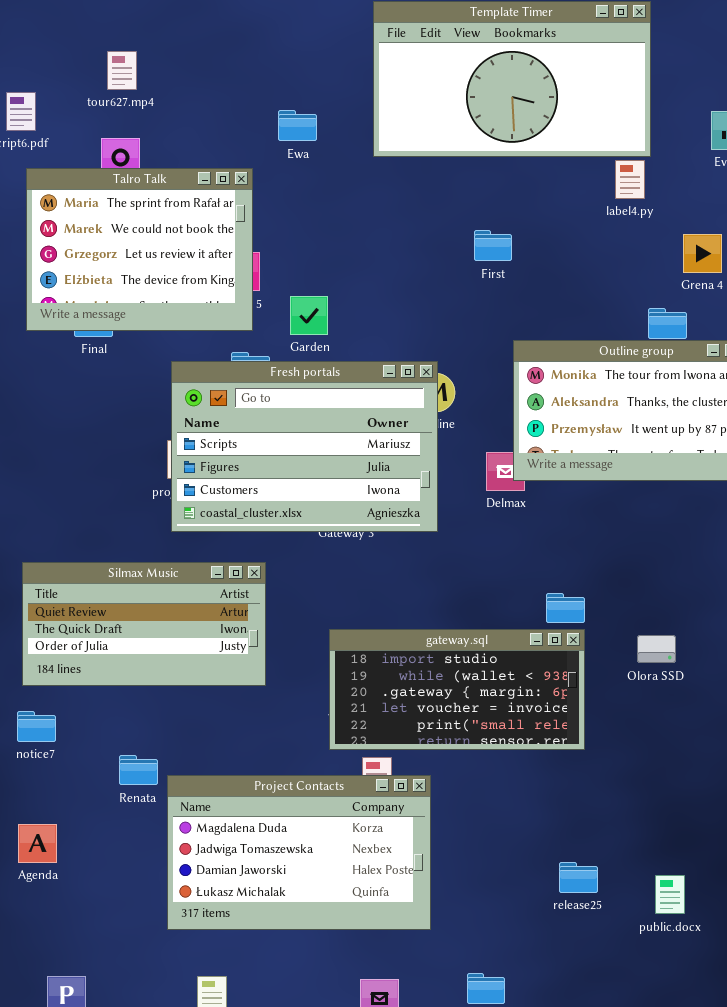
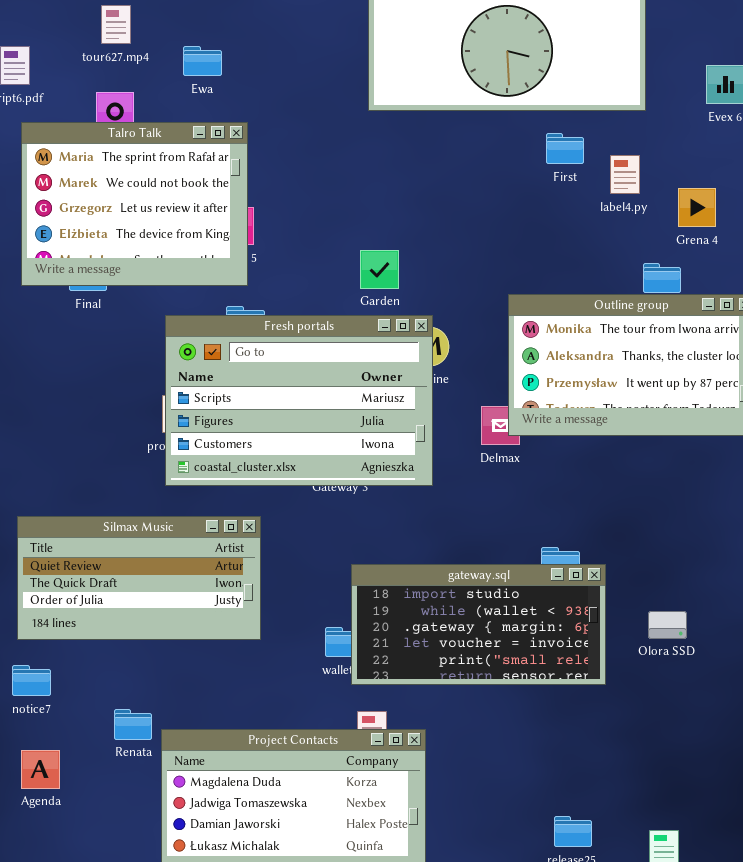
Ewa: [278,110,317,141] -> [183,46,222,76], moved
label4.py: [615,160,645,199] -> [610,155,640,194], moved
First: [474,230,512,261] -> [546,133,584,164], moved
Garden: [290,296,328,335] -> [360,250,399,289], moved
gateway.sql: [329,629,585,750] -> [351,564,606,685], moved
Olora SSD: [637,635,676,663] -> [648,611,687,639], moved
Agenda: [18,824,57,863] -> [21,750,60,789], moved

